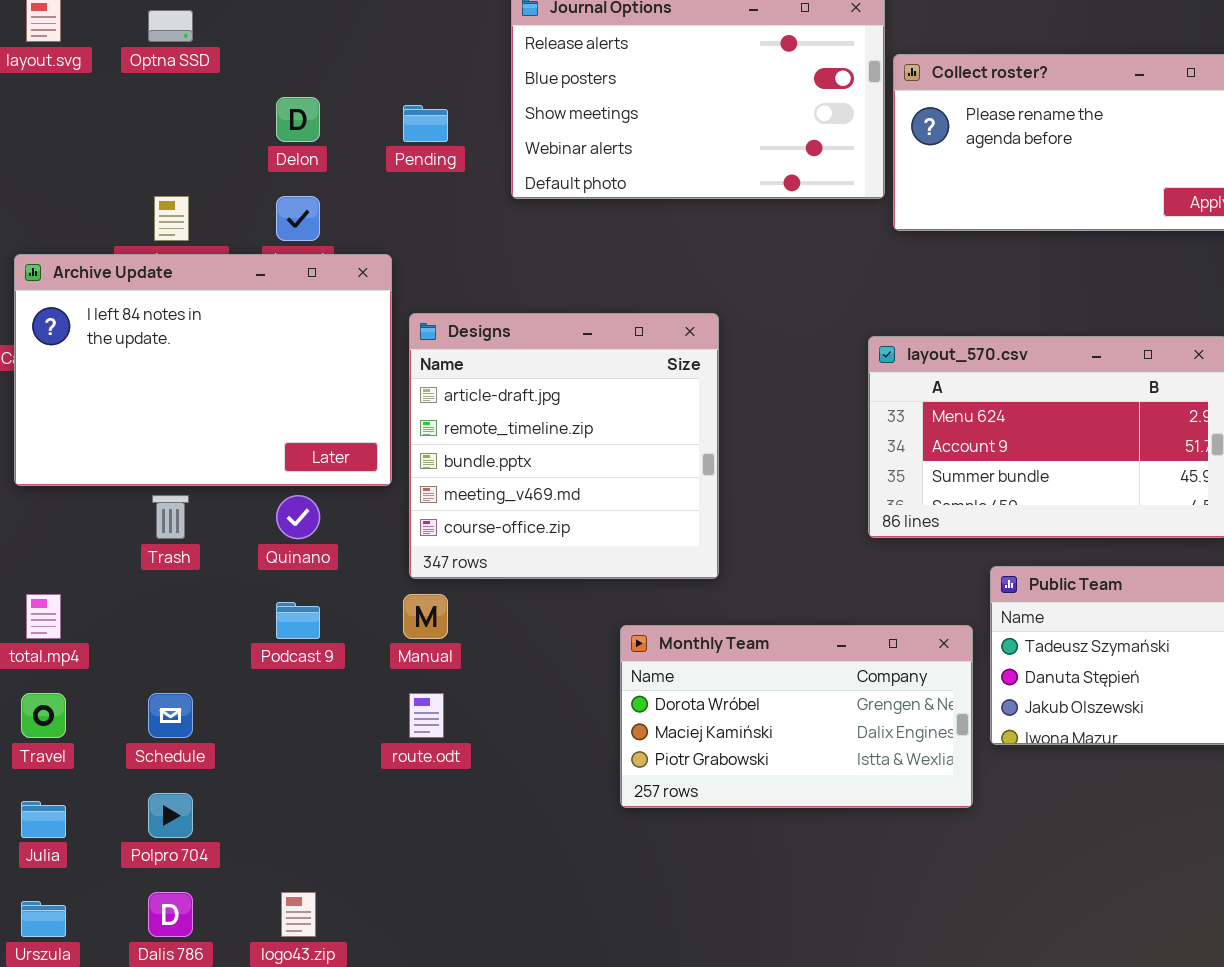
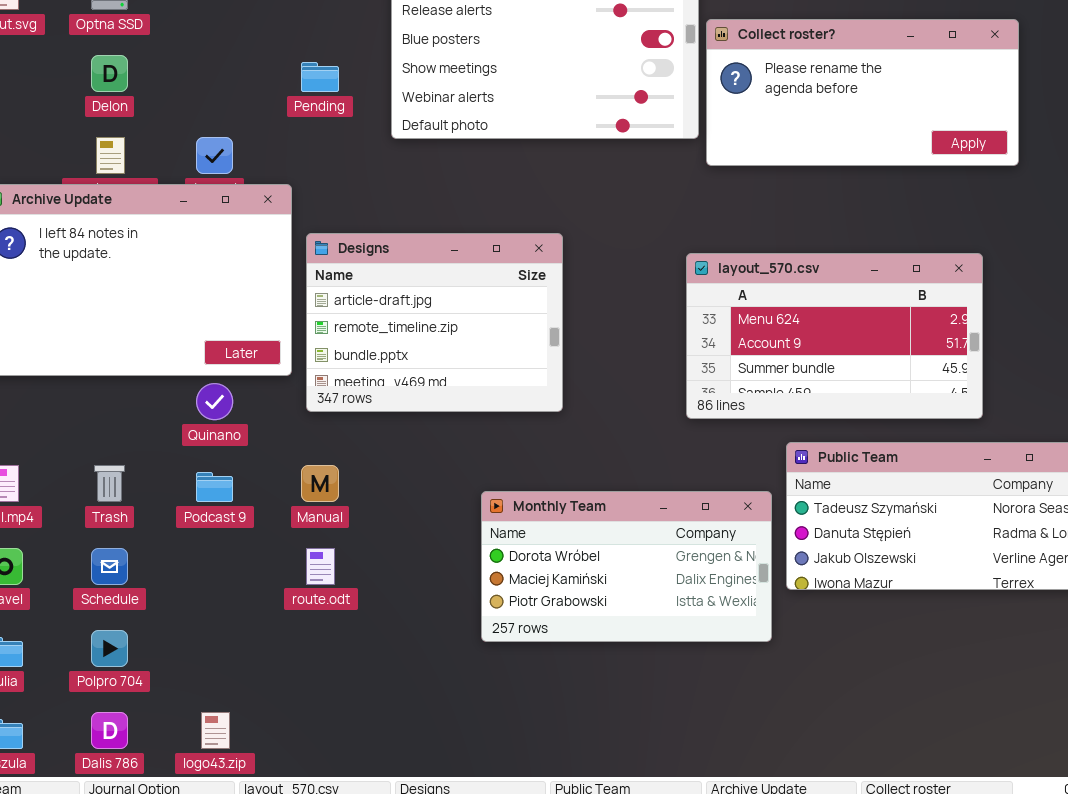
Delon: [276,97,320,142] -> [91,55,128,92], moved
Designs: [409,313,719,579] -> [306,233,563,412], resized
Trash: [152,495,189,539] -> [94,465,125,502], moved

